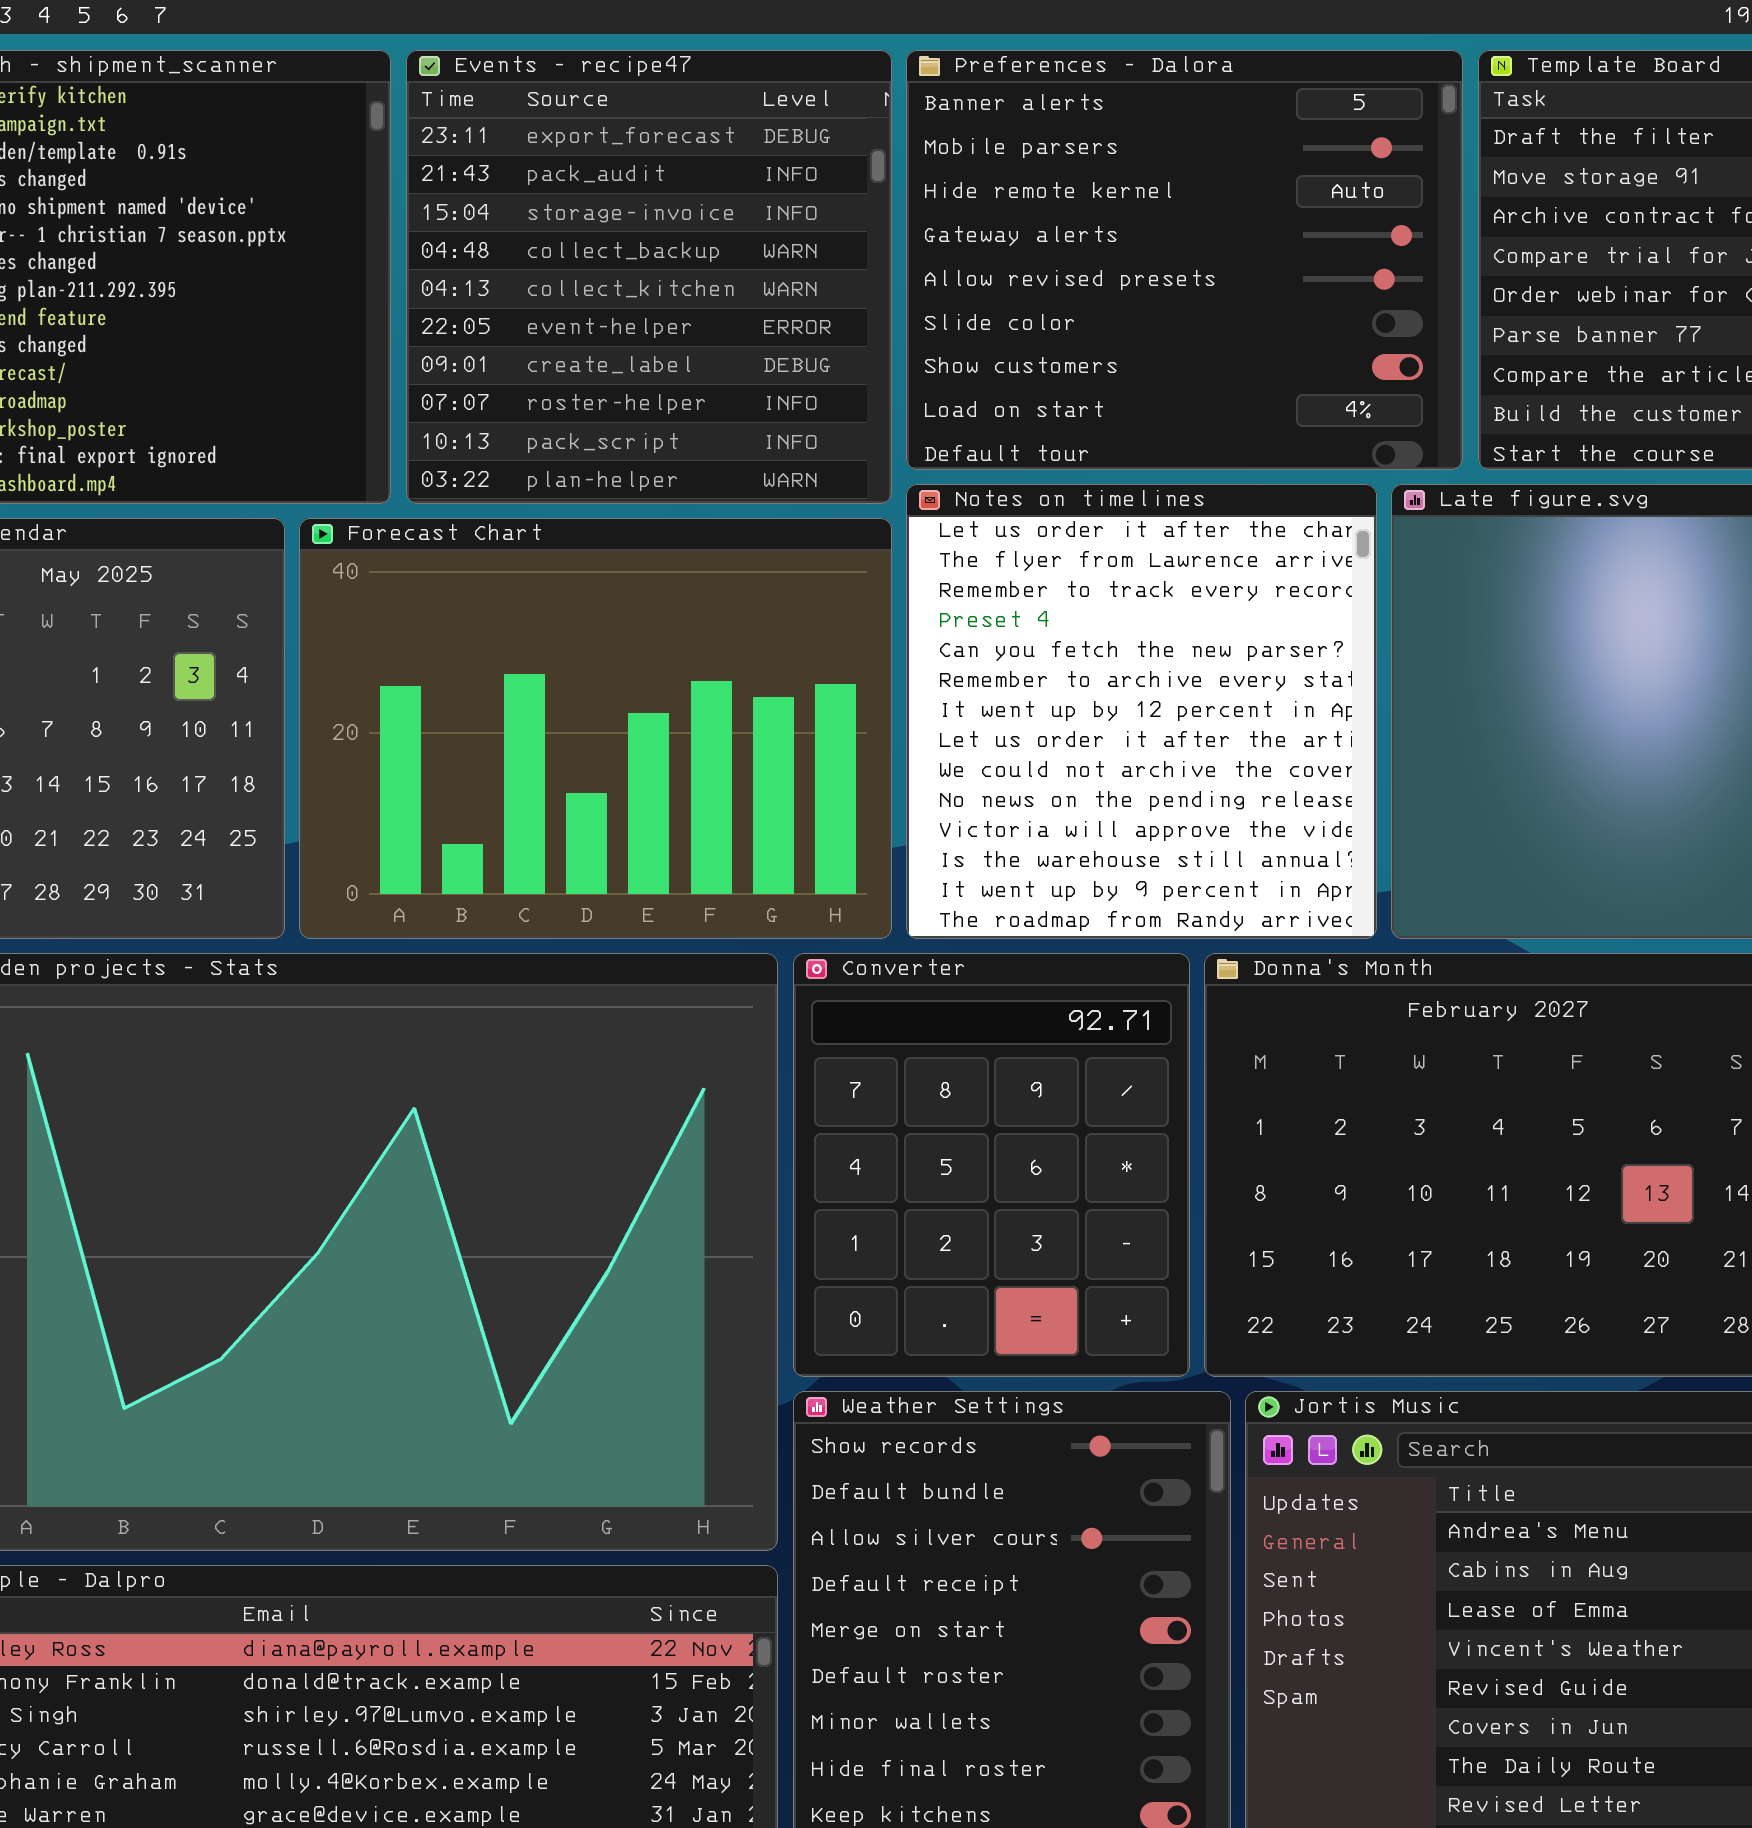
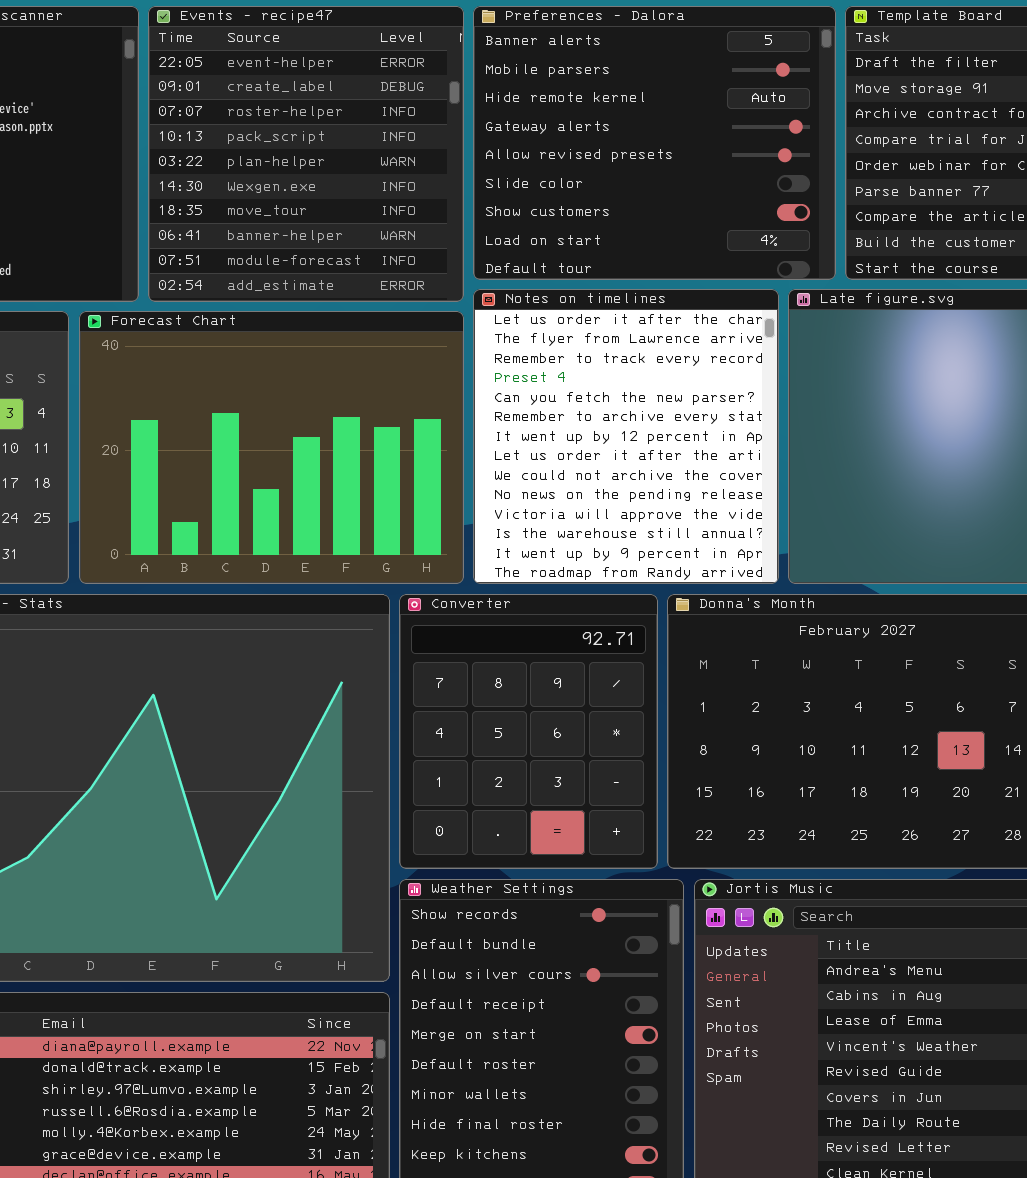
Events - recipe47: [406,50,892,504] -> [148,6,464,302], scrolled down 5 rows

